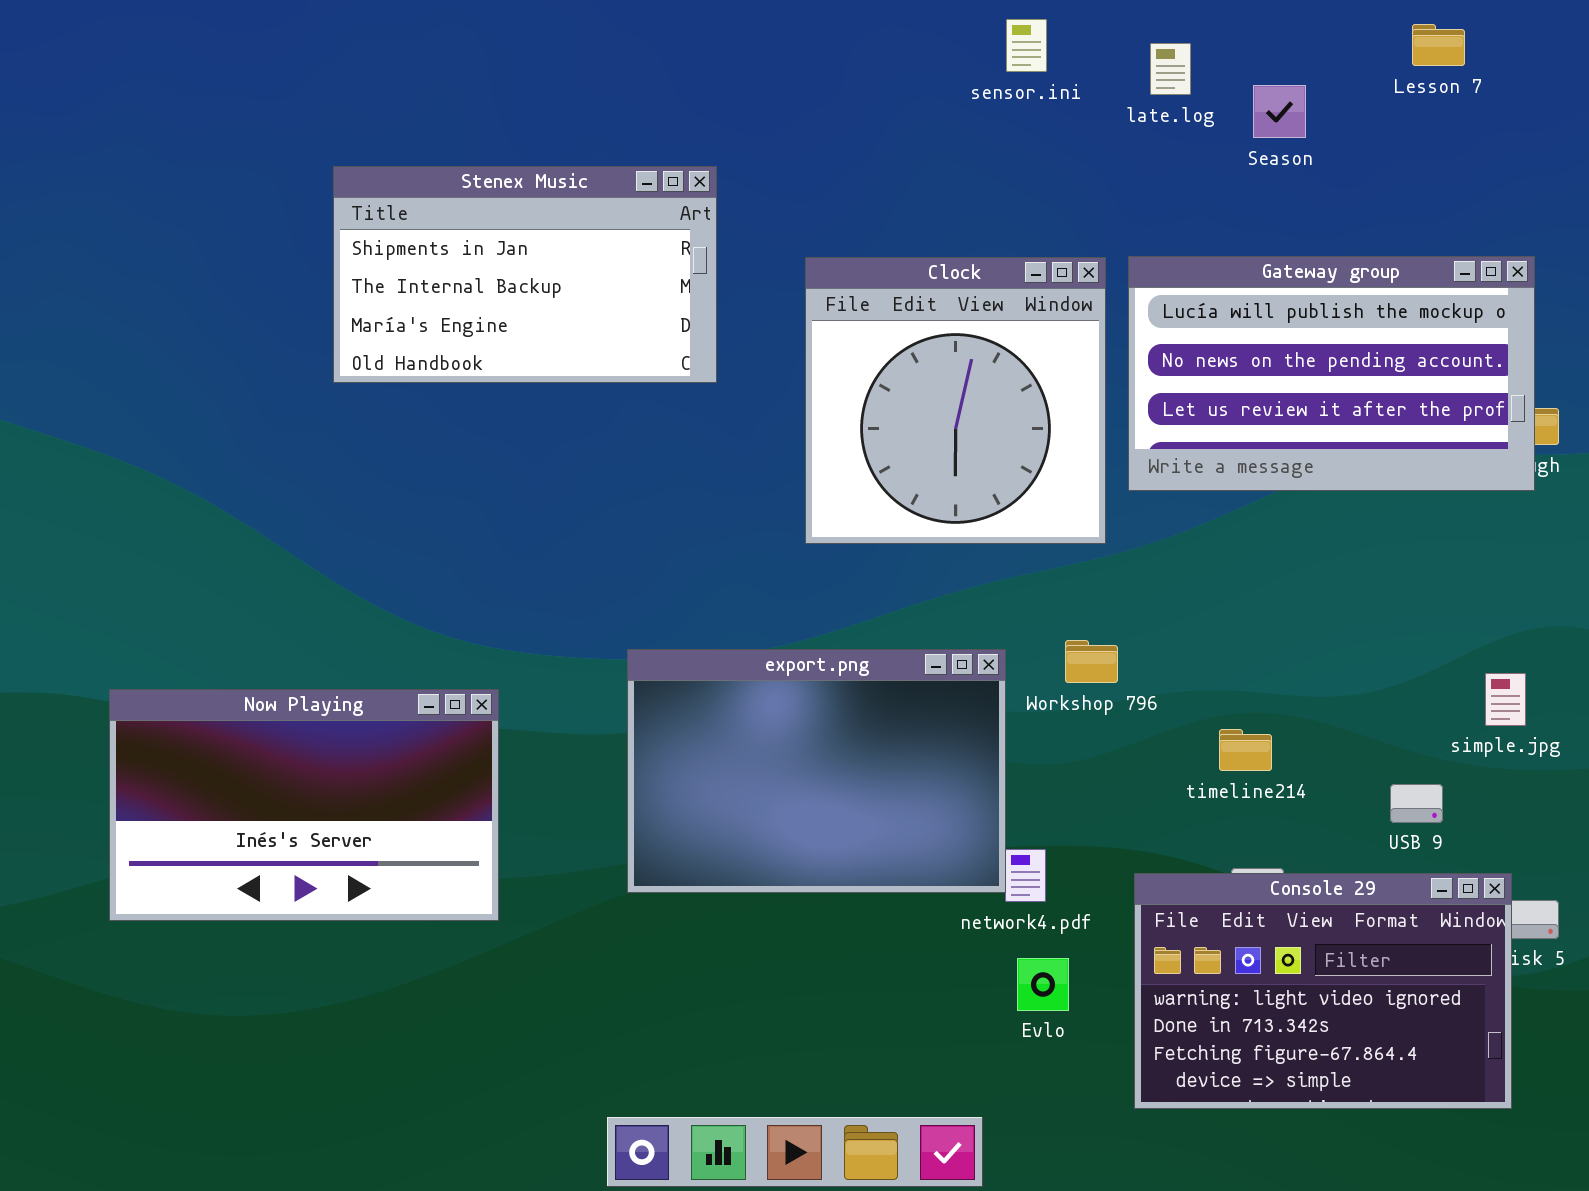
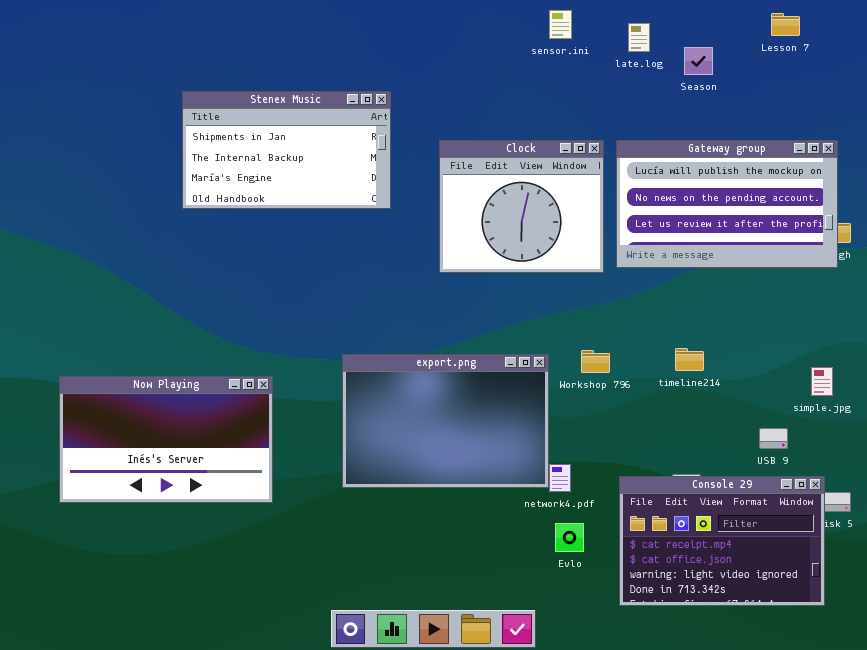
Clock: [805,257,1106,544] -> [439,140,604,273], resized
timeline214: [1219,729,1272,771] -> [675,348,704,371], moved
Console 29: [1134,873,1512,1109] -> [619,476,825,606], scrolled up 2 rows

